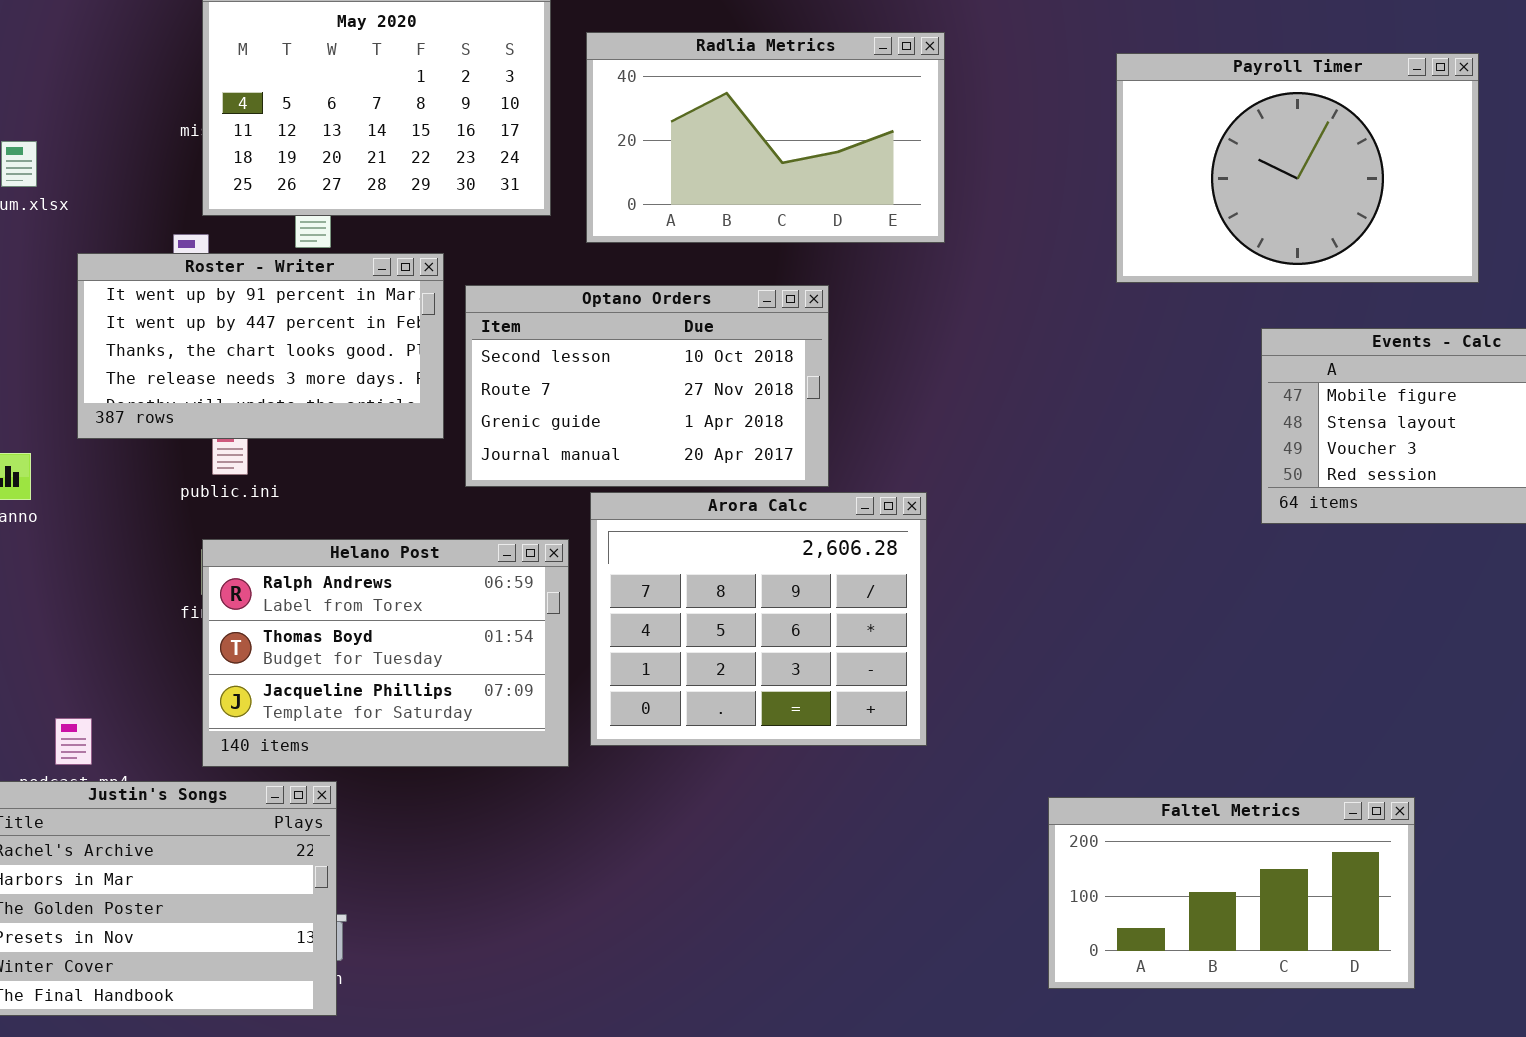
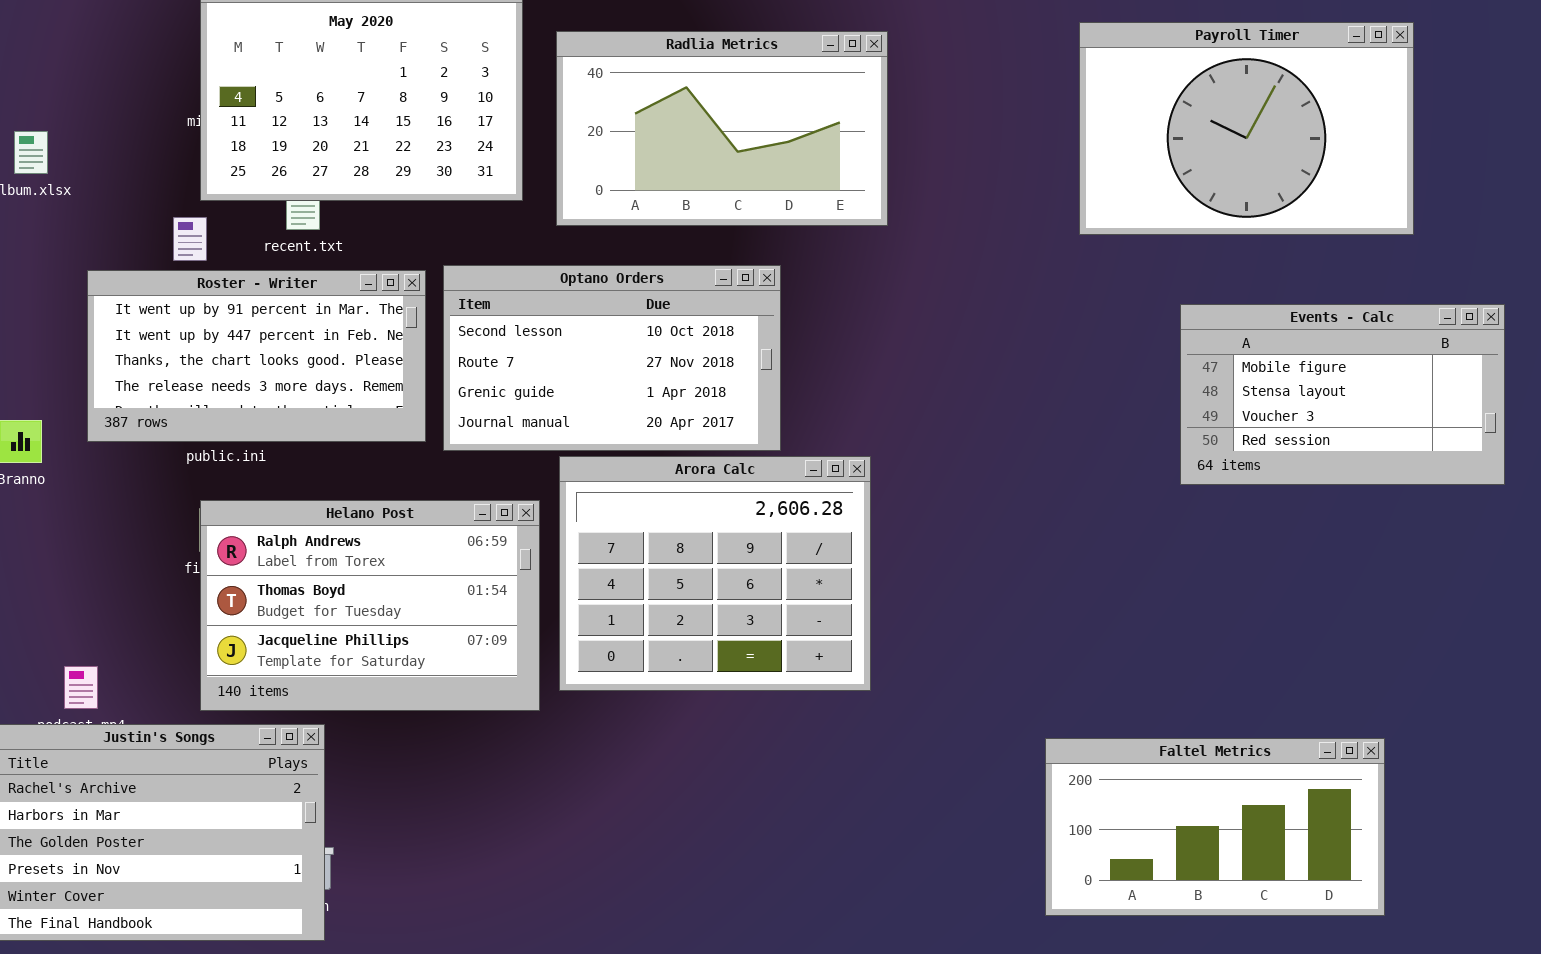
Payroll Timer: [1116,53,1479,283] -> [1079,22,1414,235], moved
Roster - Writer: [77,253,444,439] -> [87,270,426,442], moved
Faltel Metrics: [1048,797,1415,989] -> [1045,738,1385,916], moved

